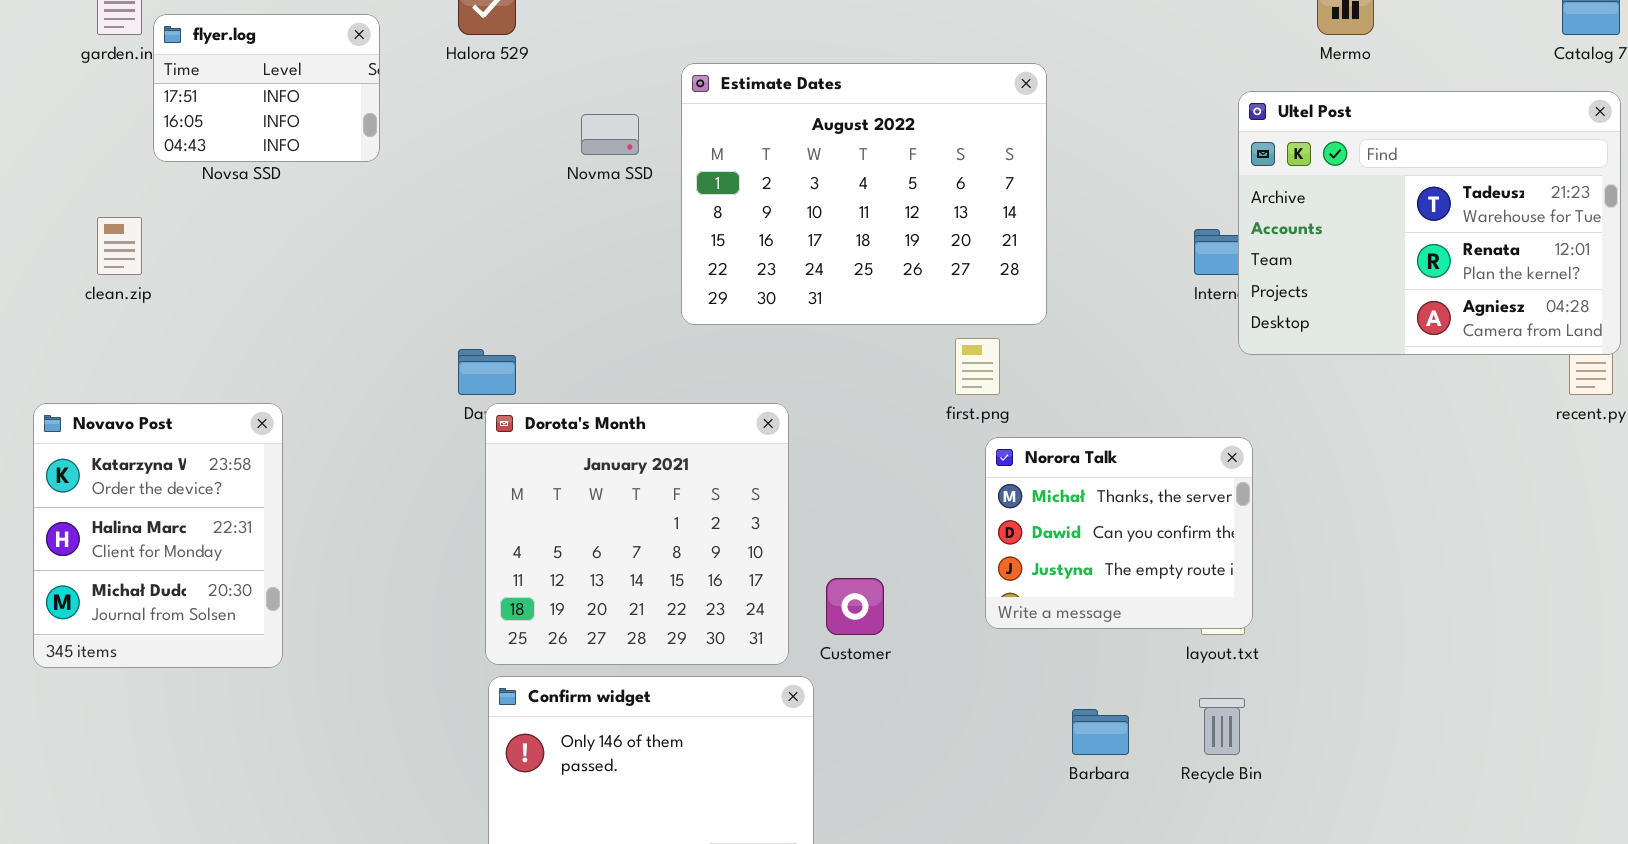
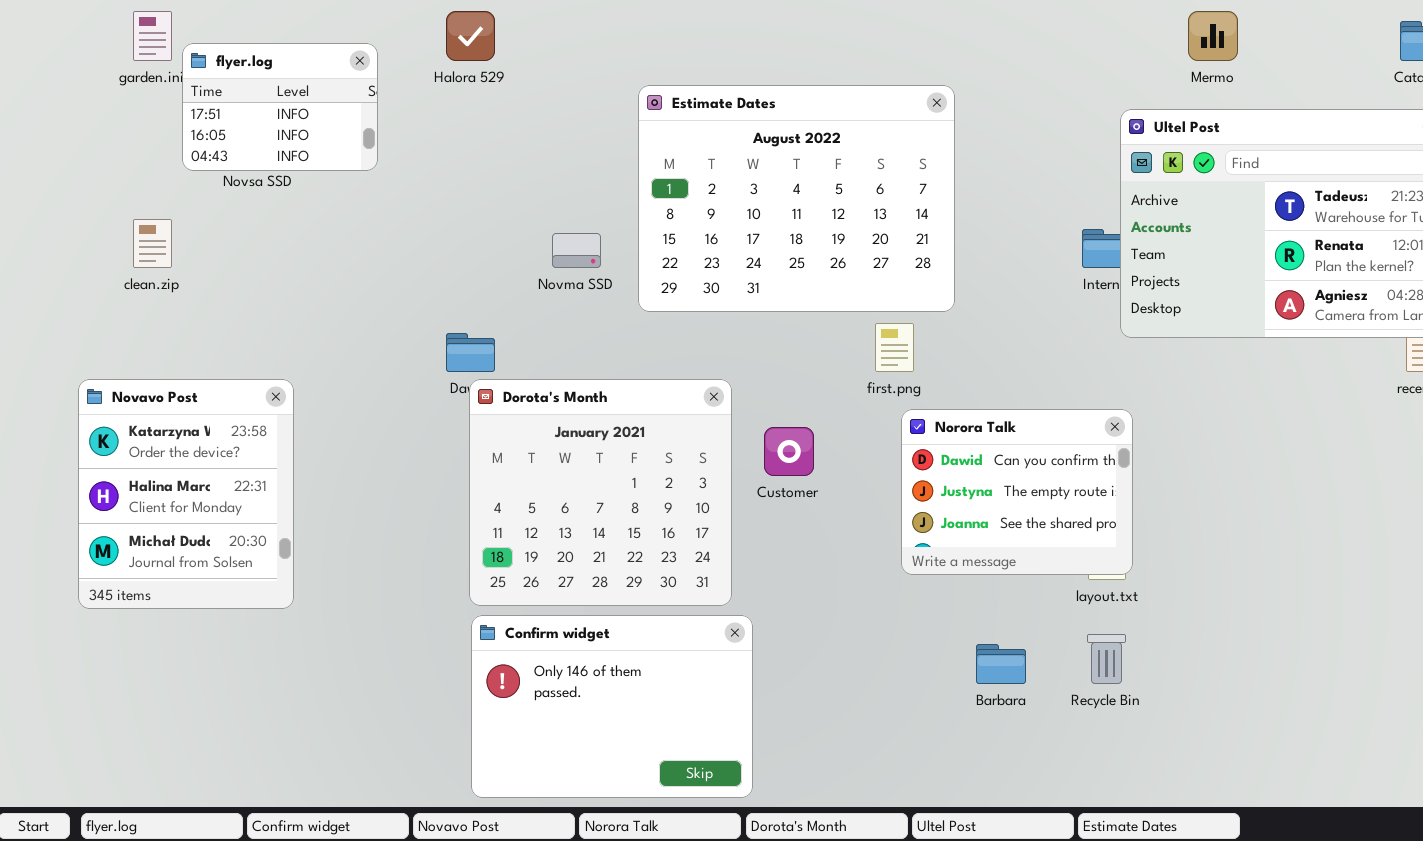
Novma SSD: [581,114,639,155] -> [552,233,601,268], moved
Norora Talk: [985,437,1253,629] -> [901,409,1133,575], scrolled down 1 row
Customer: [826,578,884,635] -> [764,427,814,476], moved

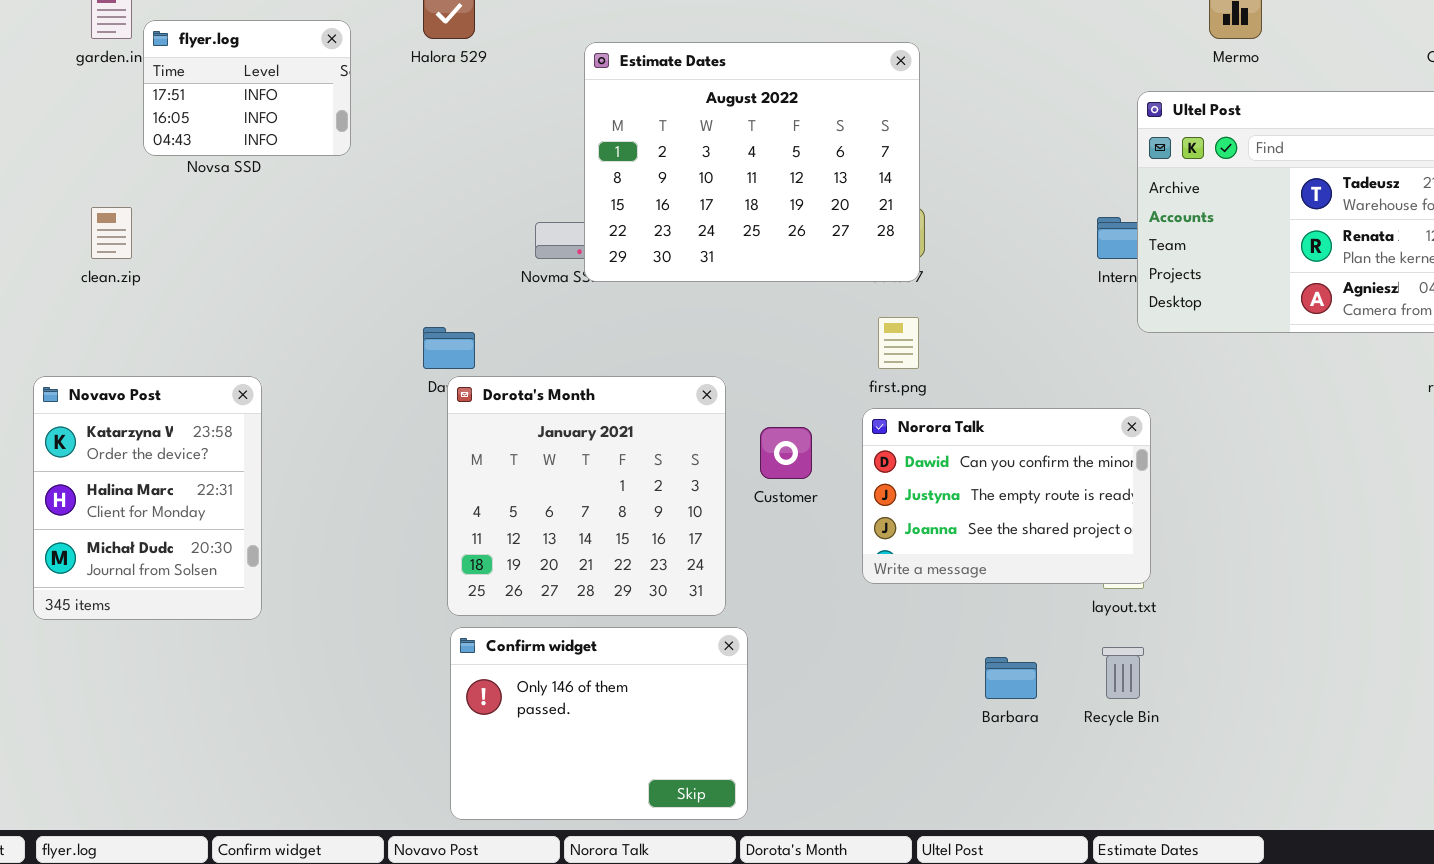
Estimate Dates: [638,85,955,312] -> [584,42,920,282], moved
Norora Talk: [901,409,1133,575] -> [862,408,1151,584], resized

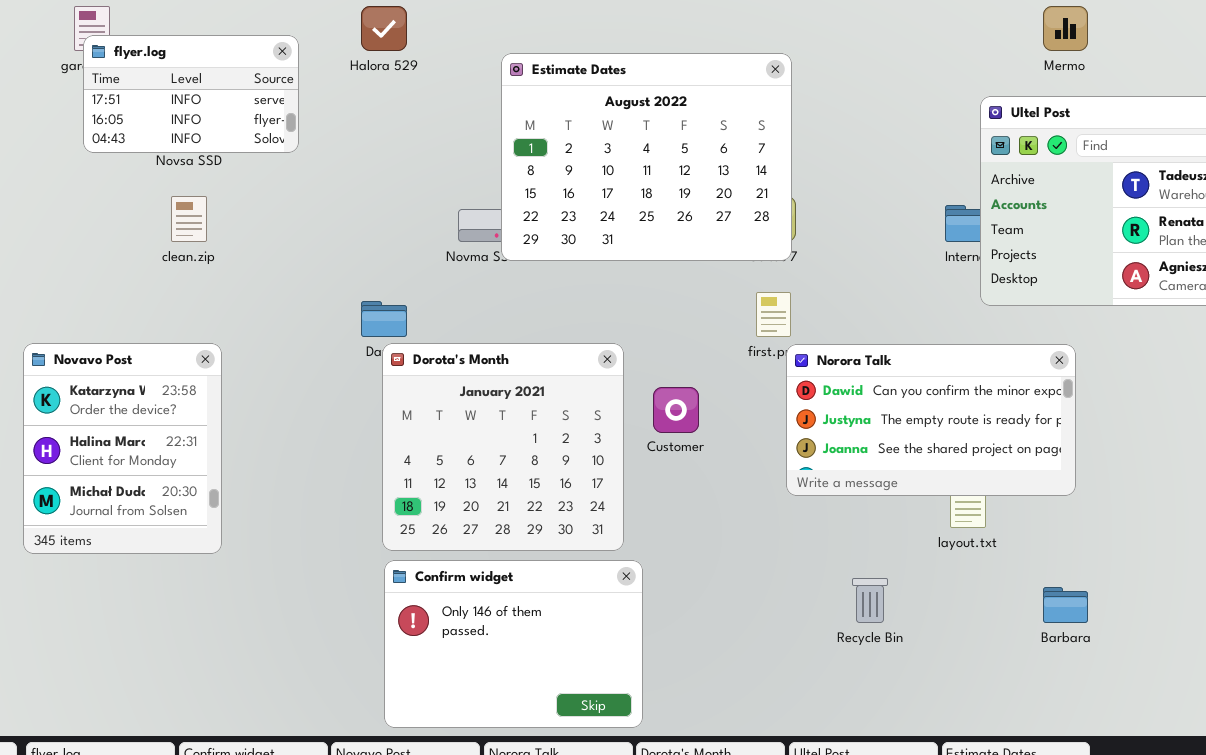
flyer.log: [143,20,351,156] -> [83,35,299,153], resized
clean.zip: [91,207,132,259] -> [171,196,207,242], moved
Norora Talk: [862,408,1151,584] -> [786,344,1076,496], moved, resized
Recycle Bin: [1102,647,1144,699] -> [852,578,888,623], moved
Barbara: [985,657,1037,699] -> [1043,587,1088,623], moved

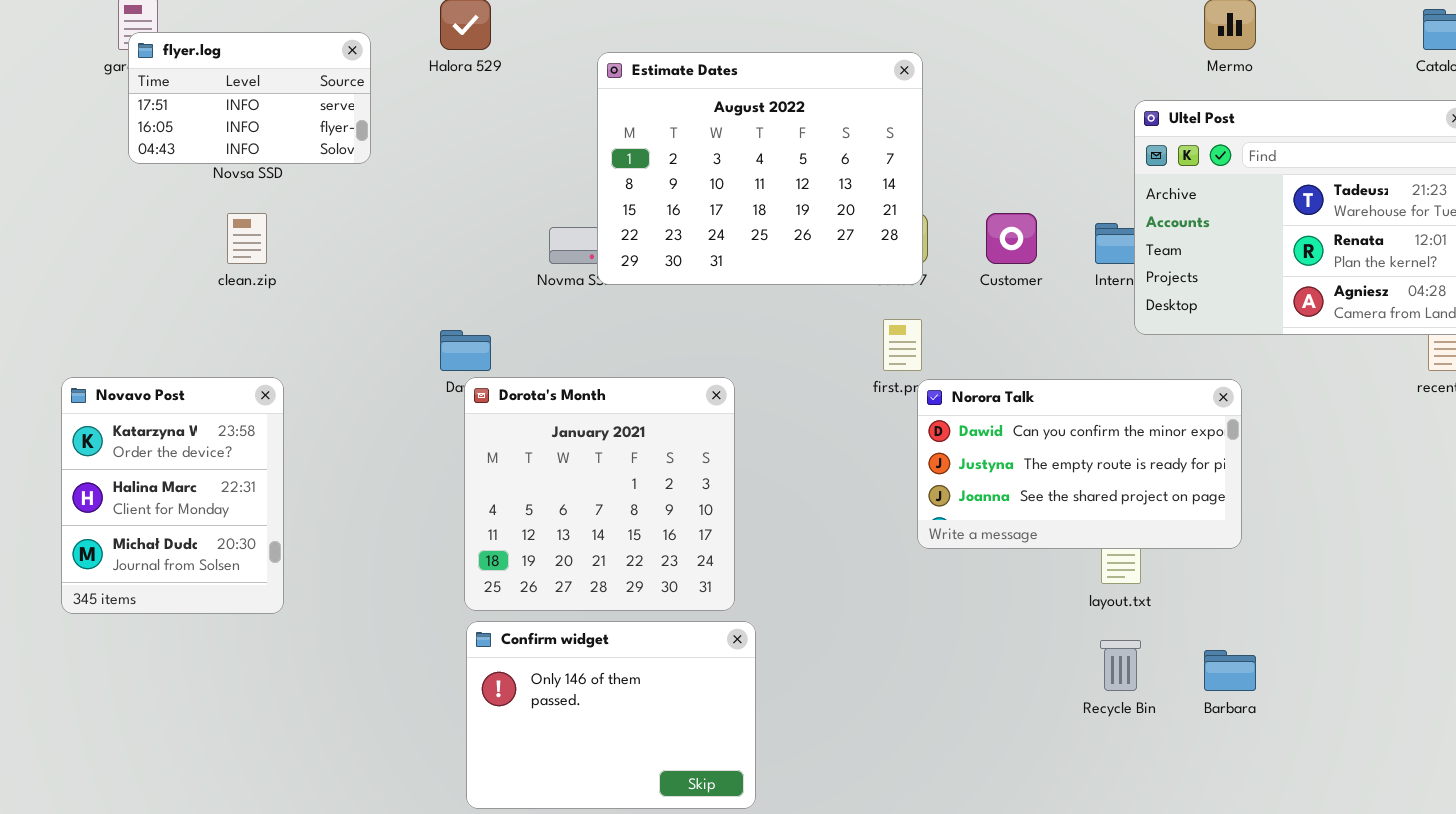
Customer: [653,387,699,433] -> [986,213,1037,264], moved
Recycle Bin: [852,578,888,623] -> [1100,640,1141,691], moved

